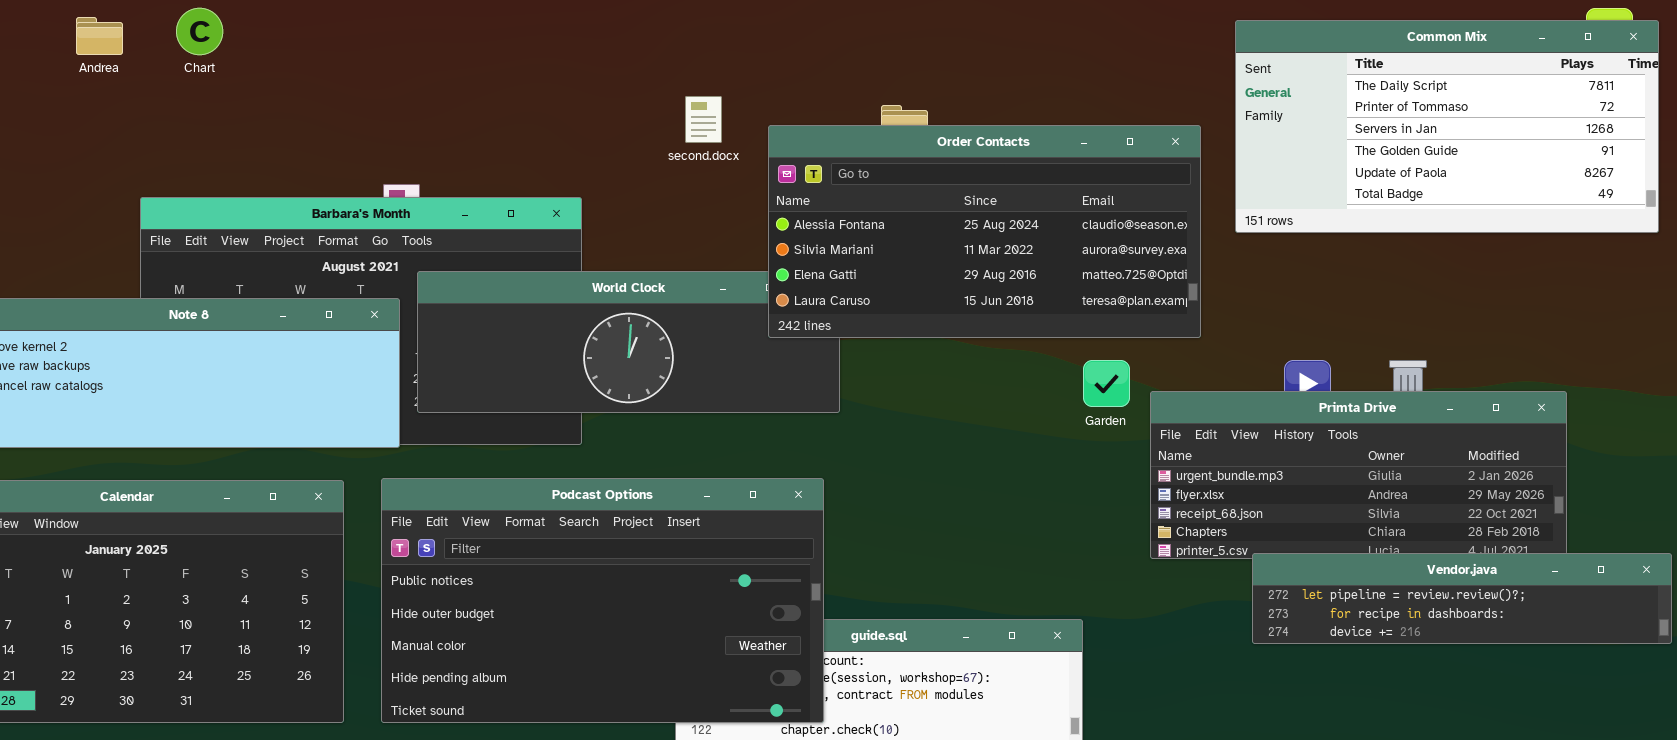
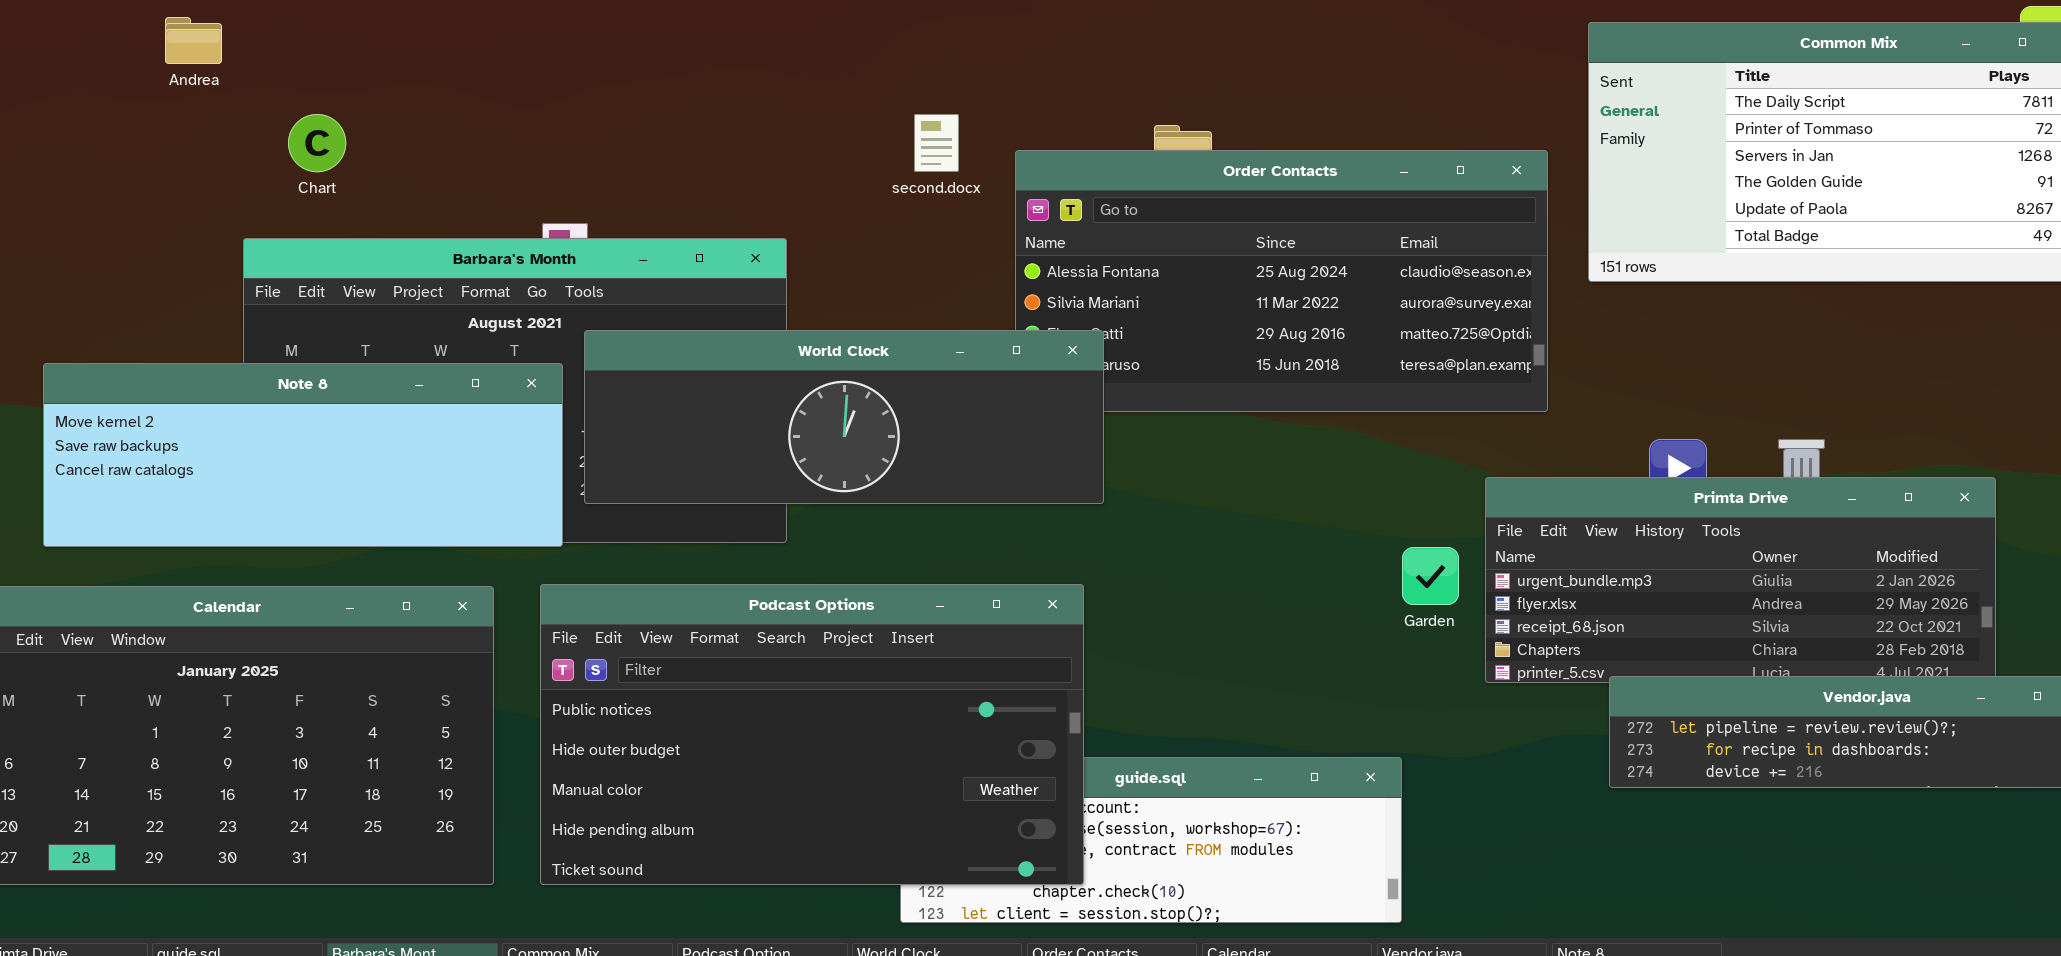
Chart: [176,8,223,55] -> [288,114,346,172], moved
World Clock: [417,271,840,413] -> [584,330,1104,504], raised
Garden: [1083,360,1130,407] -> [1402,547,1459,605], moved

